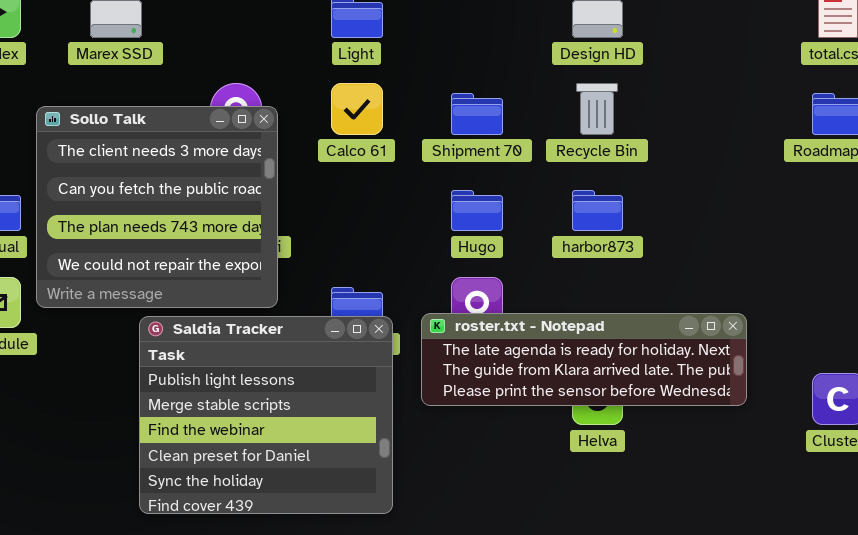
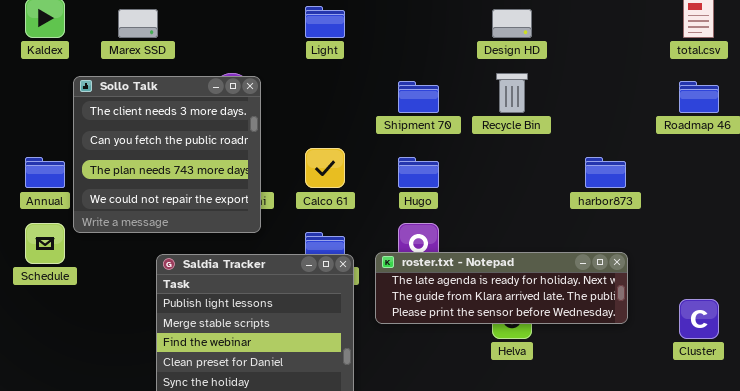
Calco 61: [331,83,383,135] -> [305,148,345,188], moved
Sollo Talk: [36,106,278,308] -> [73,76,261,233], moved
harbor873: [572,190,623,231] -> [585,157,626,188], moved

